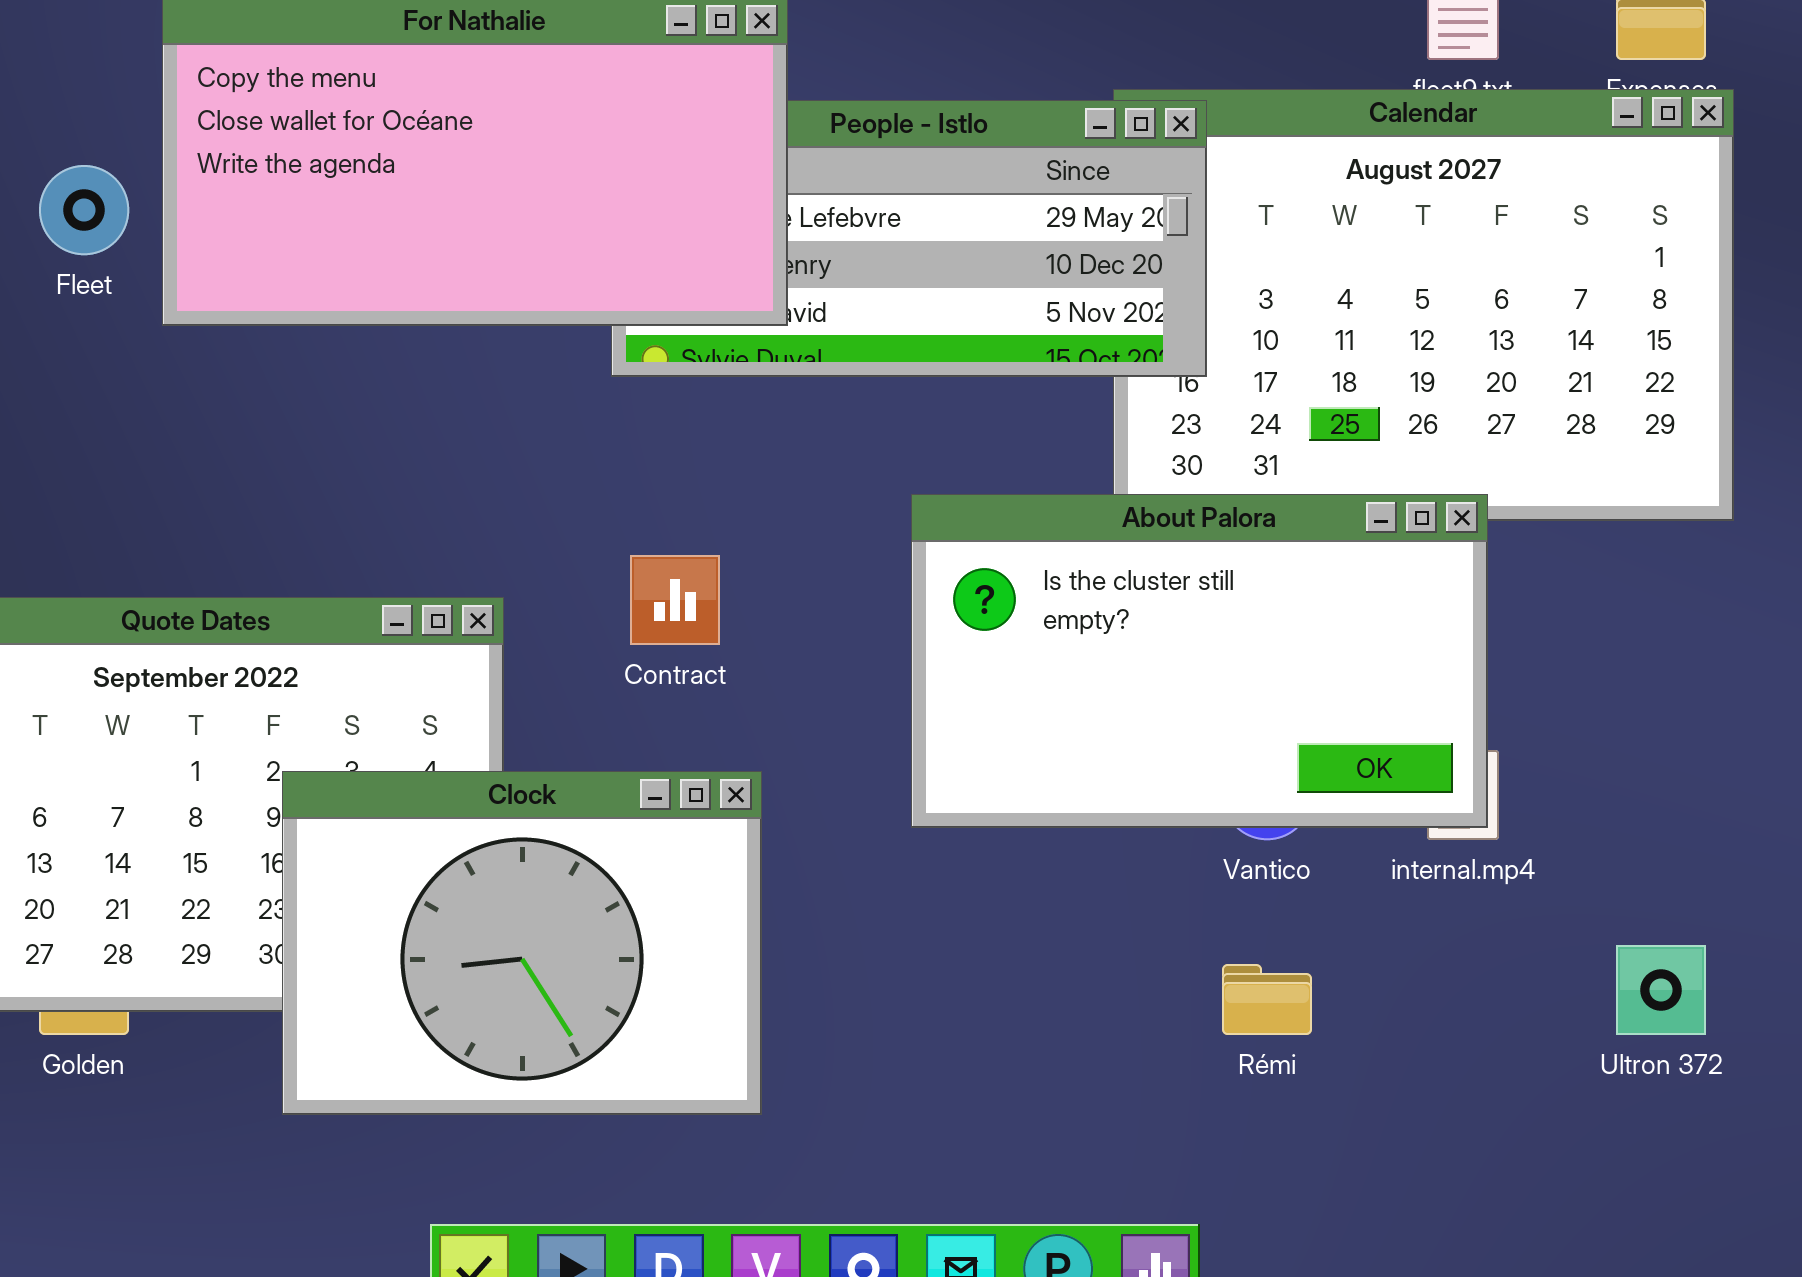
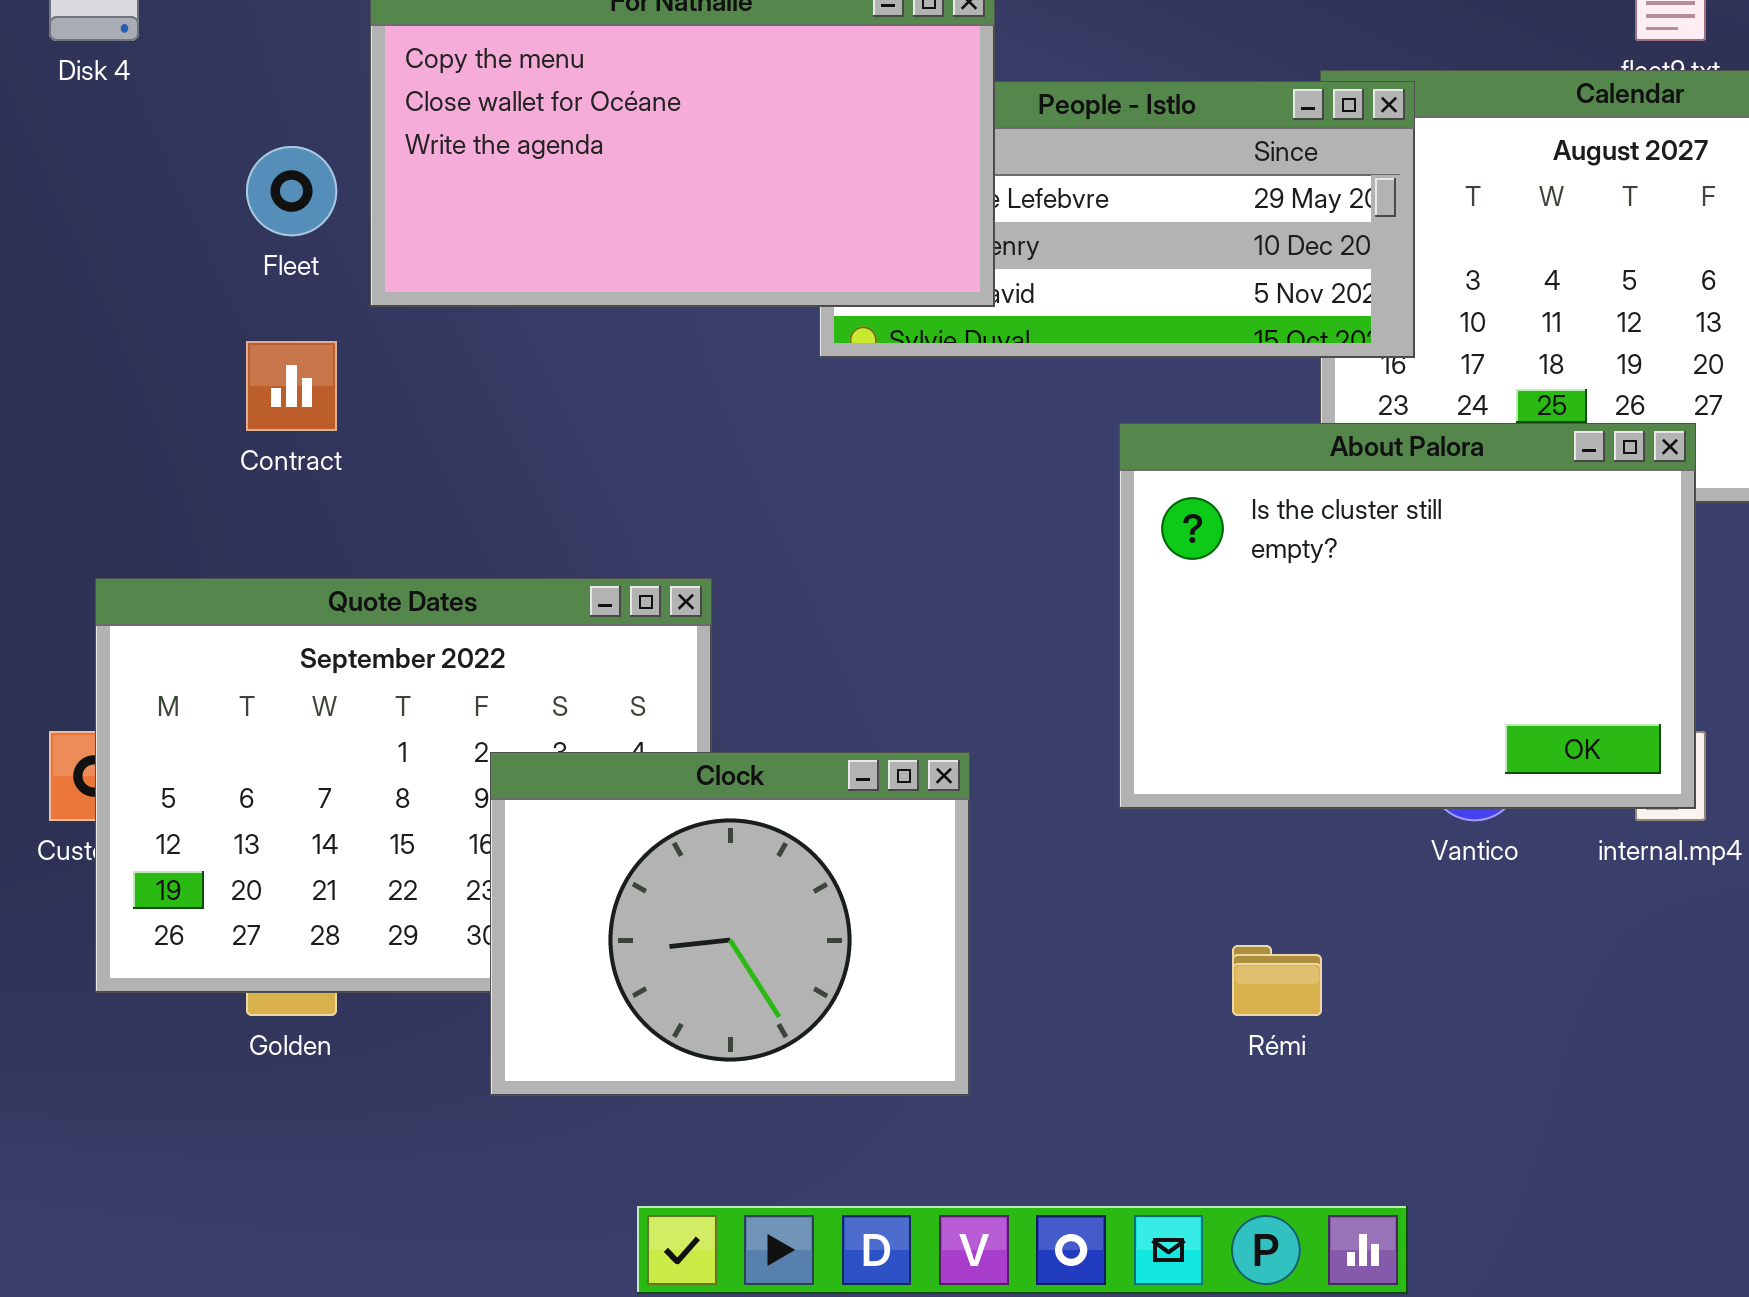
About Palora: [911,494,1488,828] -> [1119,423,1696,809], resized
Contract: [630,555,720,645] -> [246,341,337,431], moved
Rémi: [1222,964,1312,1035] -> [1232,945,1322,1016], moved

